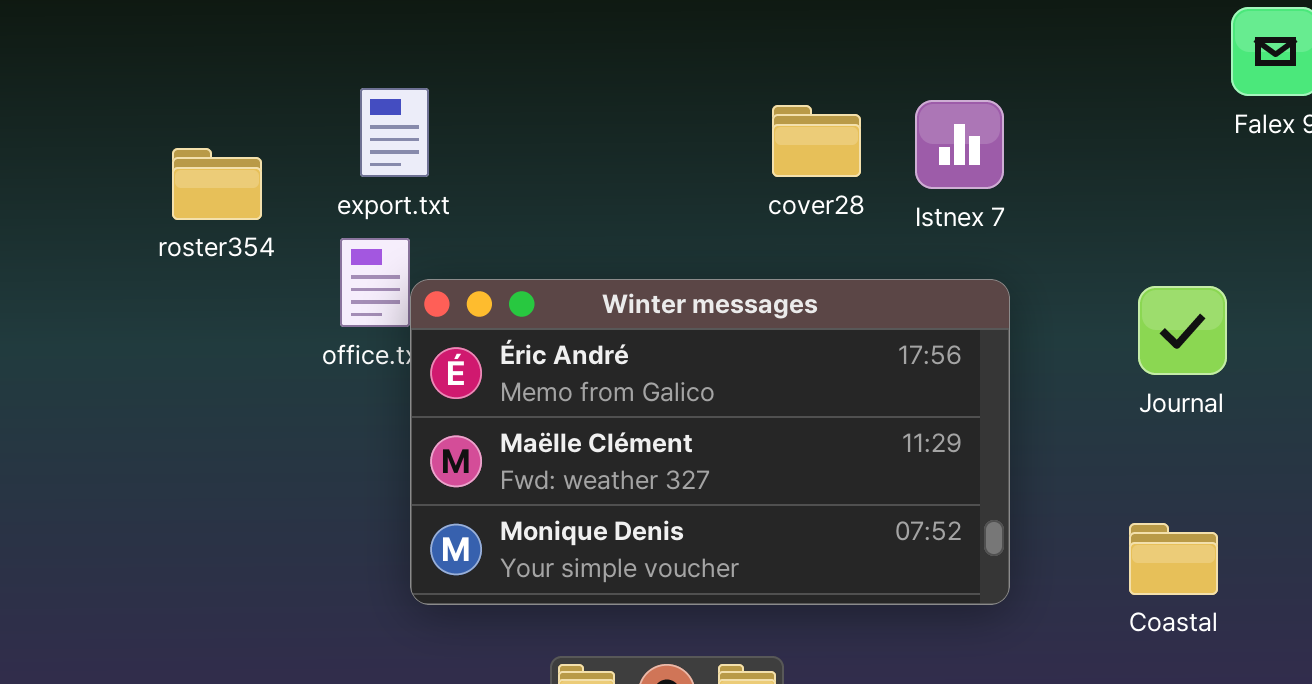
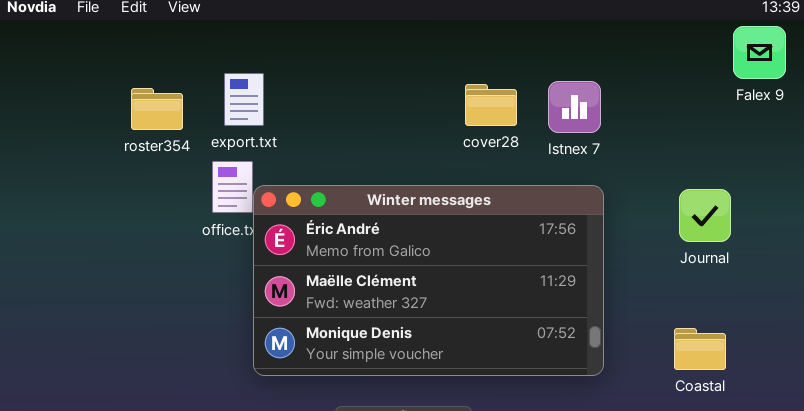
roster354: [172,148,262,220] -> [131,88,183,130], moved

